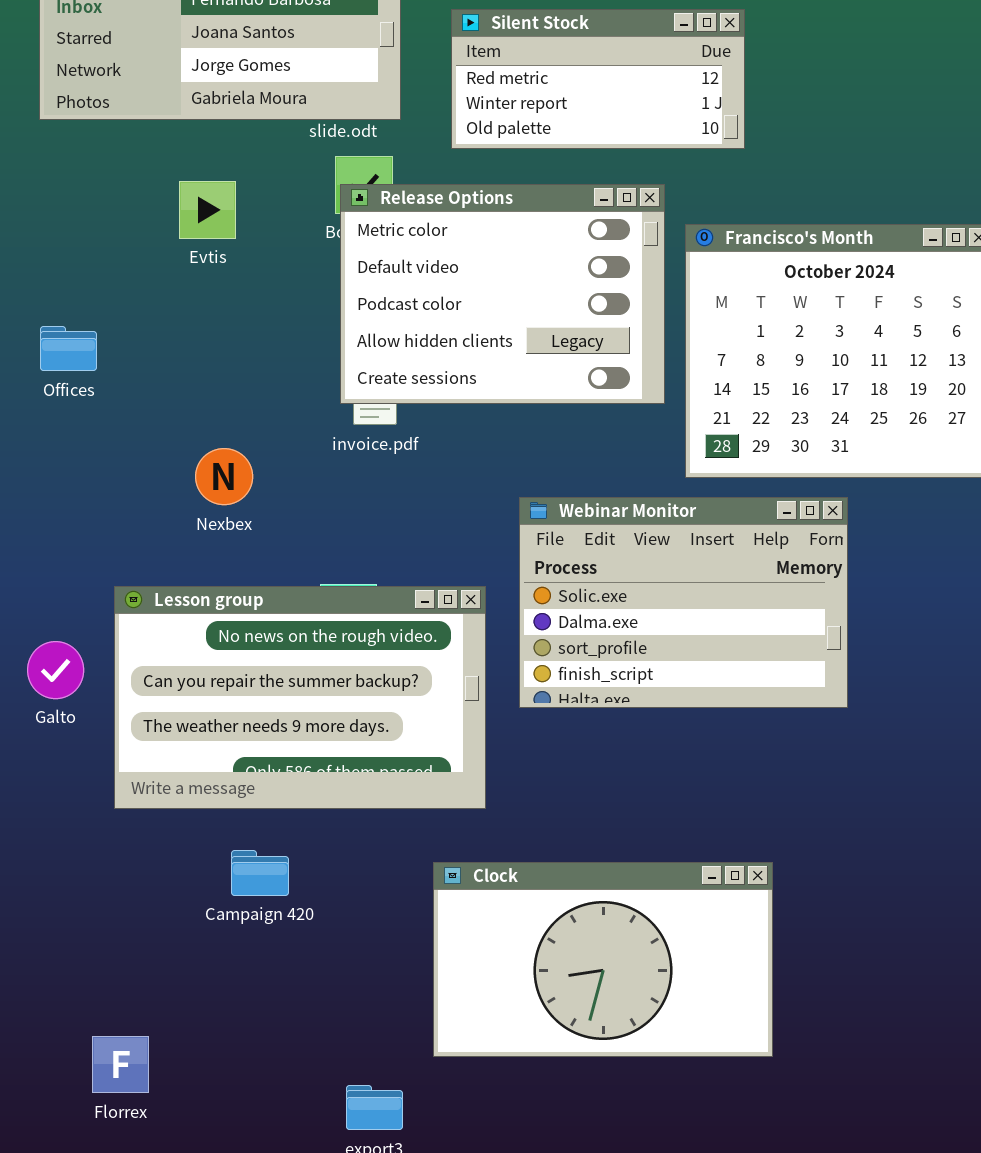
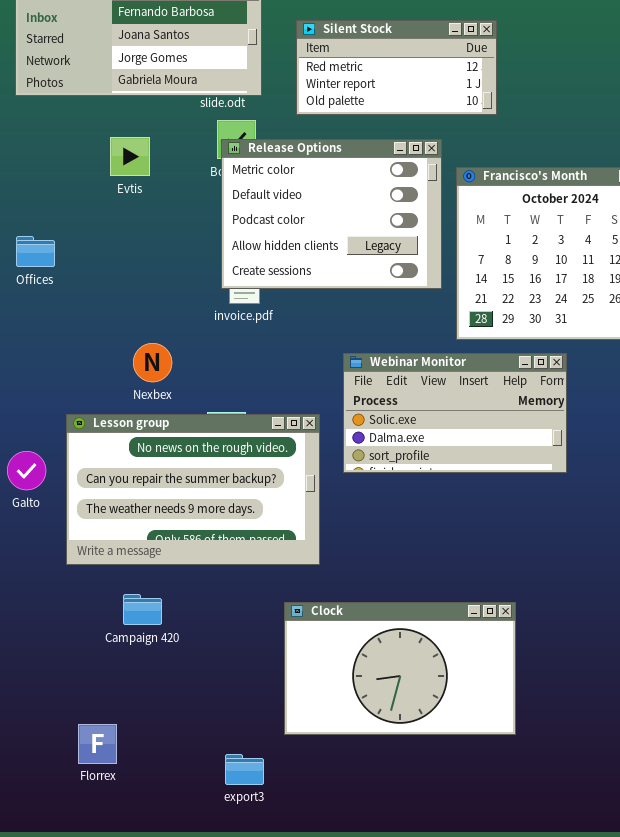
Nexbex: [195,448,253,505] -> [133,343,172,382], moved
Webinar Monitor: [519,497,848,708] -> [343,353,567,473], resized
Campaign 420: [231,850,289,896] -> [123,594,162,625], moved
Florrex: [92,1036,149,1093] -> [78,724,117,764], moved

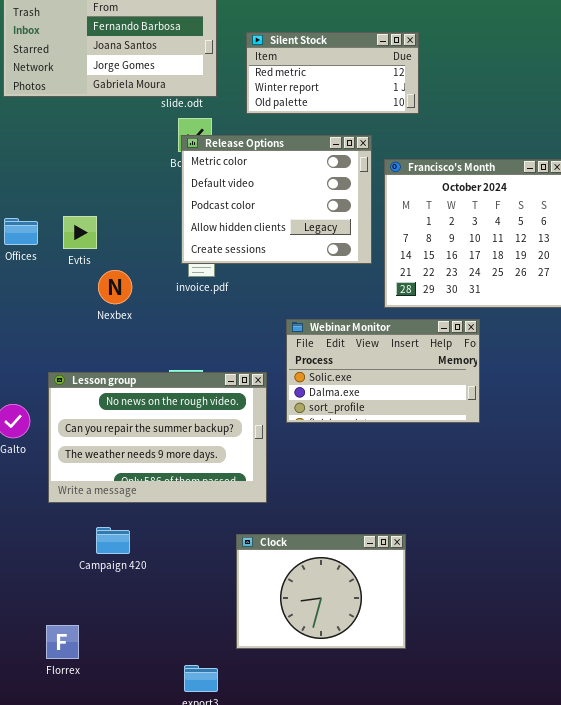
Evtis: [110,137,150,176] -> [63,216,97,249], moved
Nexbex: [133,343,172,382] -> [98,270,132,304], moved
Clock: [284,602,516,735] -> [236,534,406,649], resized
Florrex: [78,724,117,764] -> [46,625,79,659], moved

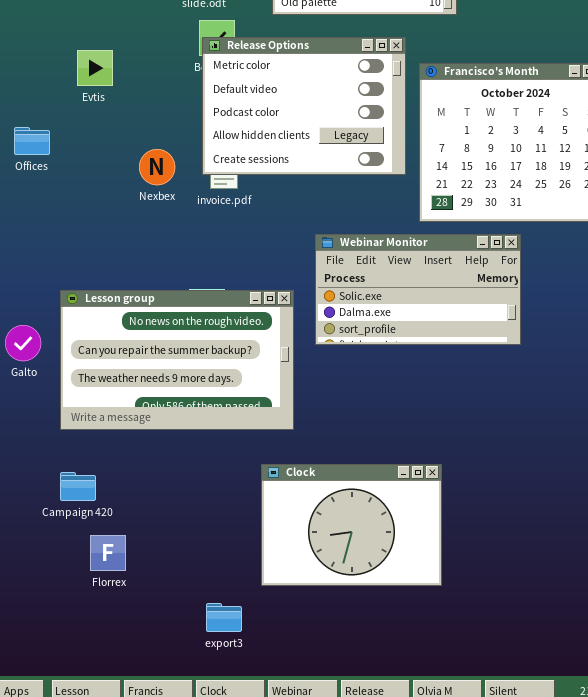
Evtis: [63,216,97,249] -> [77,50,113,86], moved
Nexbex: [98,270,132,304] -> [139,149,175,185], moved
Campaign 420: [96,527,130,554] -> [60,472,96,501], moved
Florrex: [46,625,79,659] -> [90,535,126,571], moved

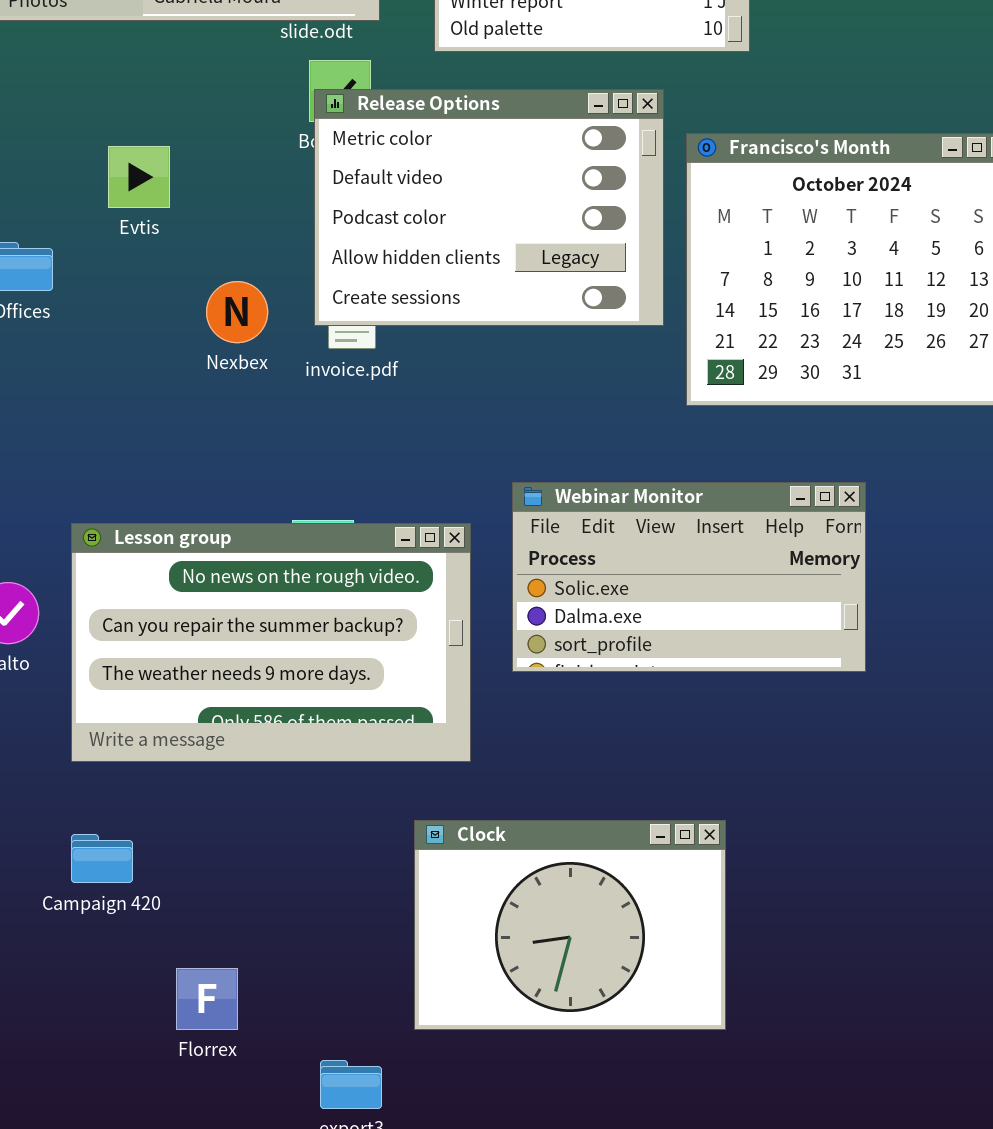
Evtis: [77,50,113,86] -> [108,146,170,208], moved
Webinar Monitor: [315,234,521,345] -> [512,482,866,672], moved
Florrex: [90,535,126,571] -> [176,968,238,1030], moved

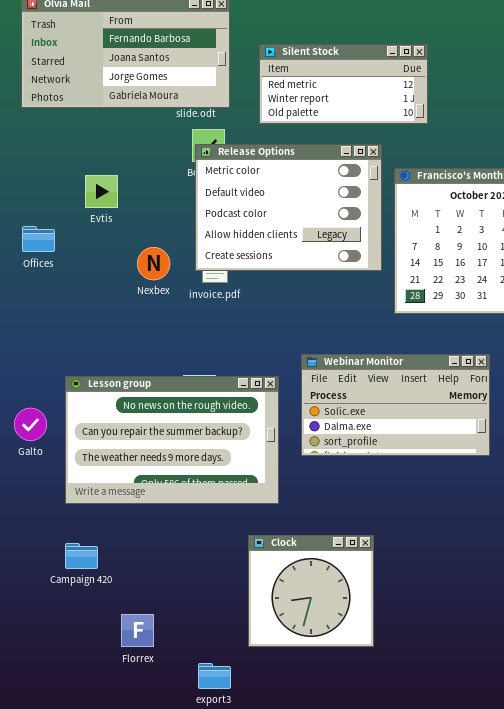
Clock: [414,820,726,1030] -> [248,535,374,647], resized

